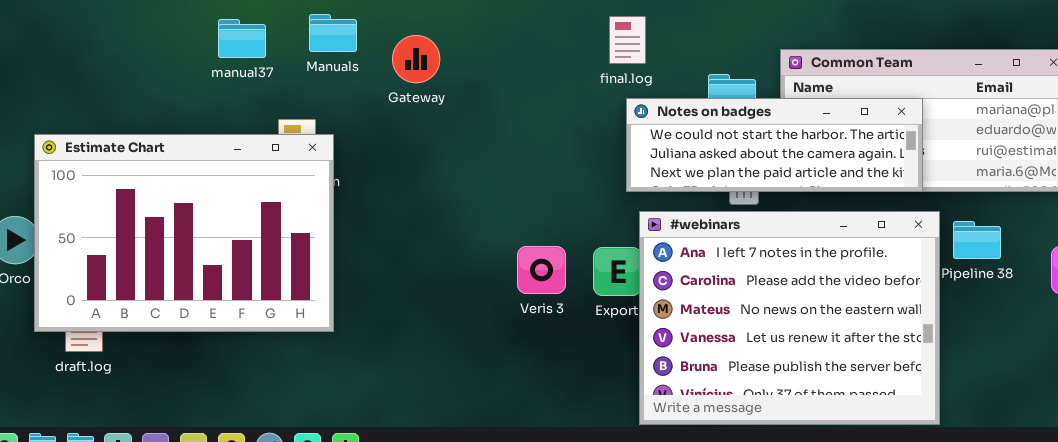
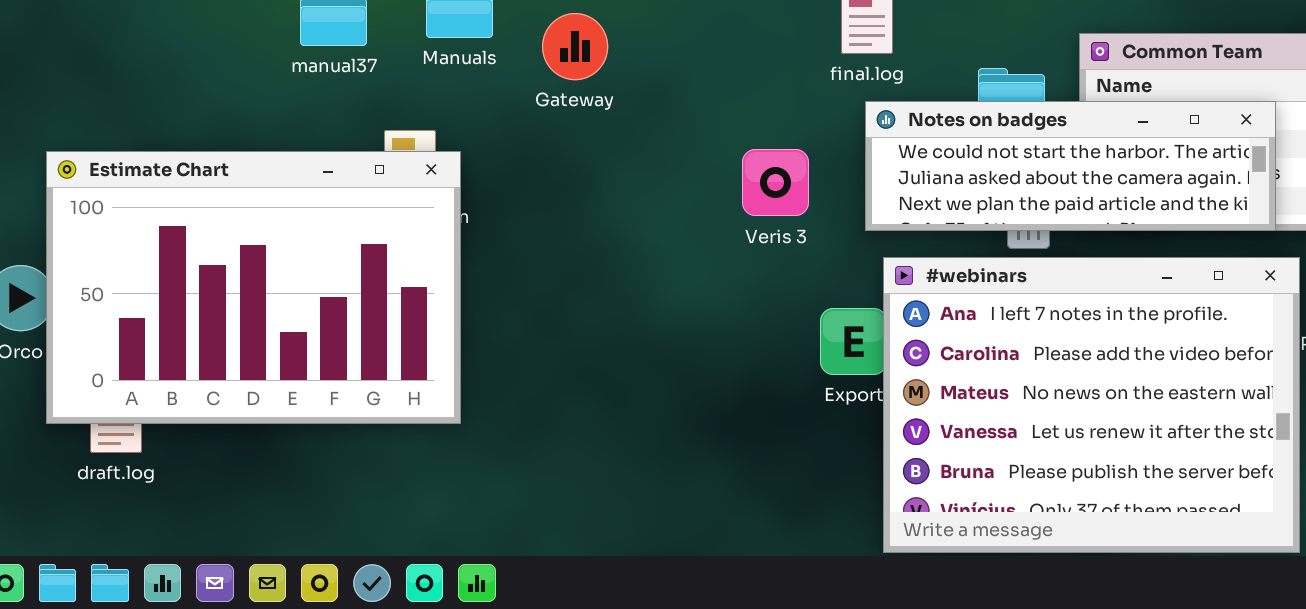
Veris 3: [517,246,566,294] -> [742,149,809,216], moved

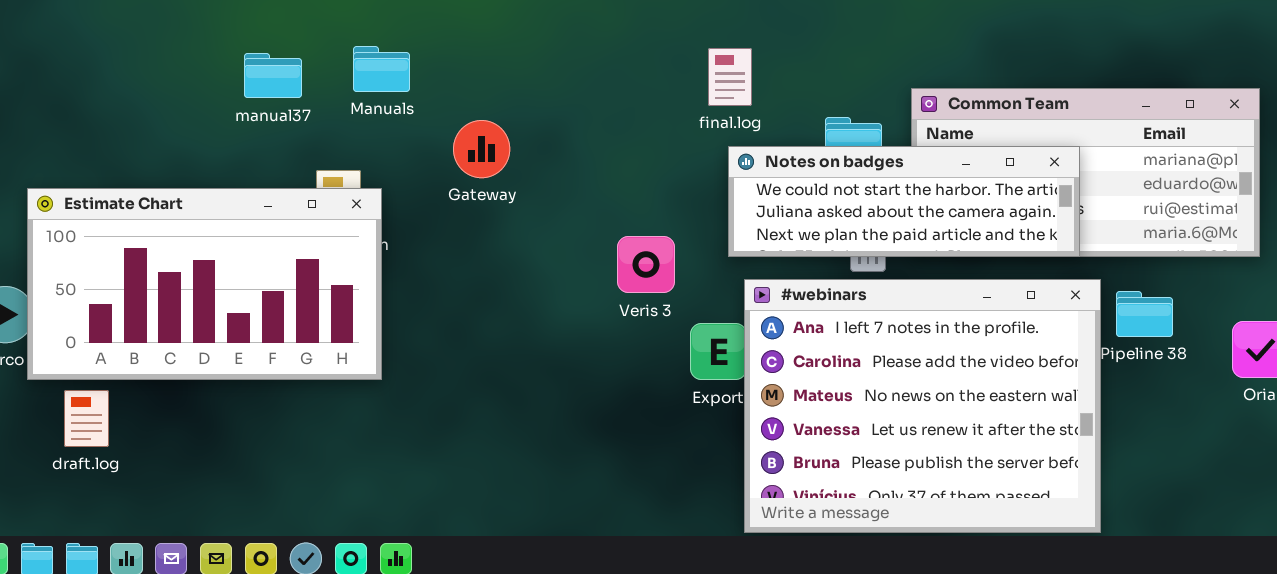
Gateway: [542,13,608,80] -> [453,120,510,178], moved
Veris 3: [742,149,809,216] -> [617,236,675,293], moved
Estimate Chart: [46,151,461,424] -> [27,188,382,380], resized

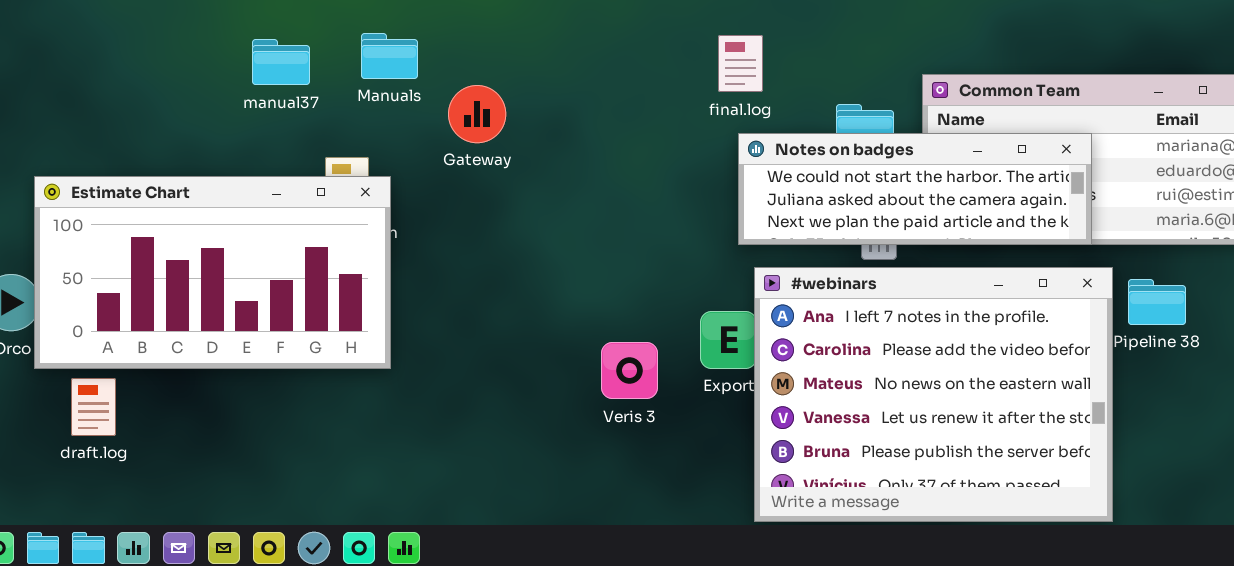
Gateway: [453,120,510,178] -> [448,85,506,143], moved
Veris 3: [617,236,675,293] -> [601,342,658,399], moved

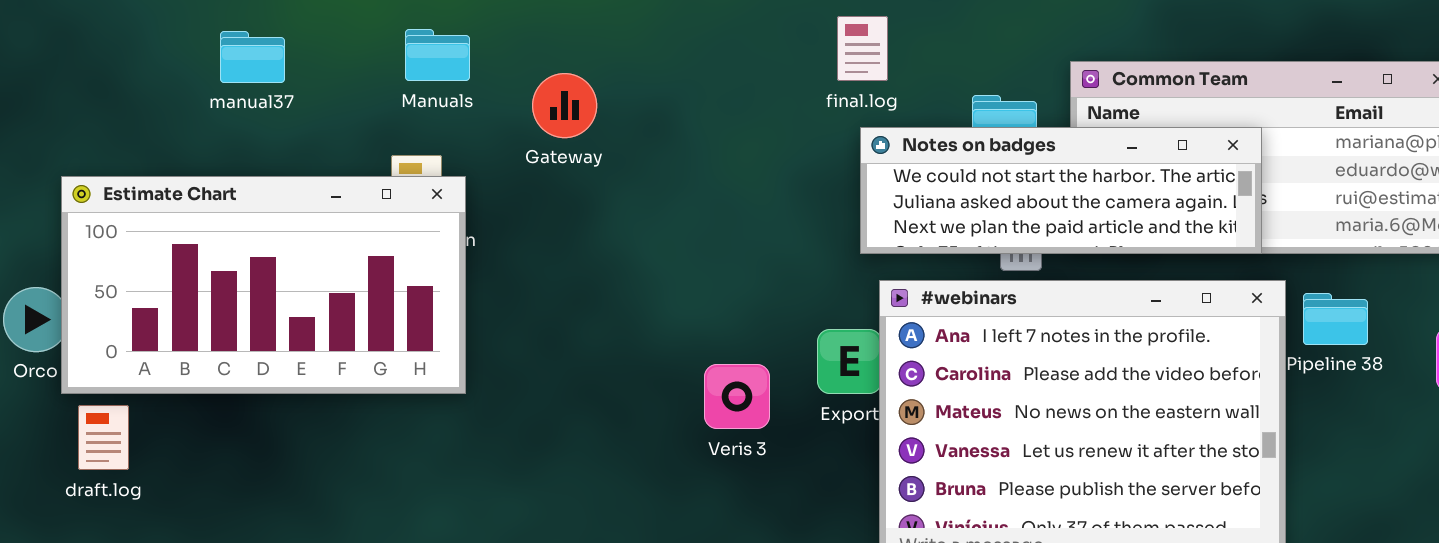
Manuals: [361,33,418,79] -> [405,29,470,81], moved
manual37: [252,39,310,85] -> [220,31,285,83], moved
draft.log: [71,378,116,436] -> [78,405,129,470], moved

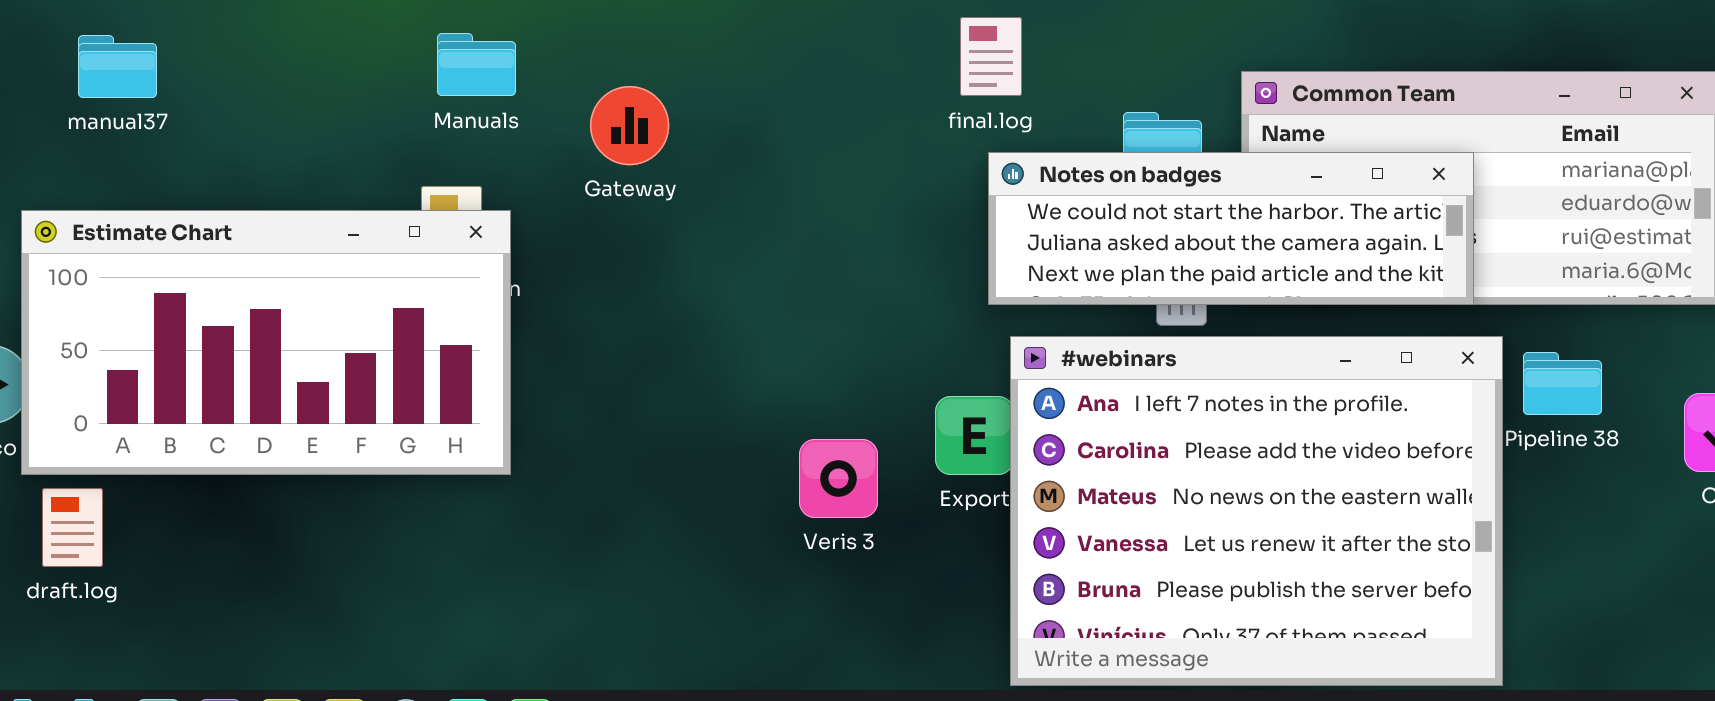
manual37: [220,31,285,83] -> [78,35,157,98], moved

